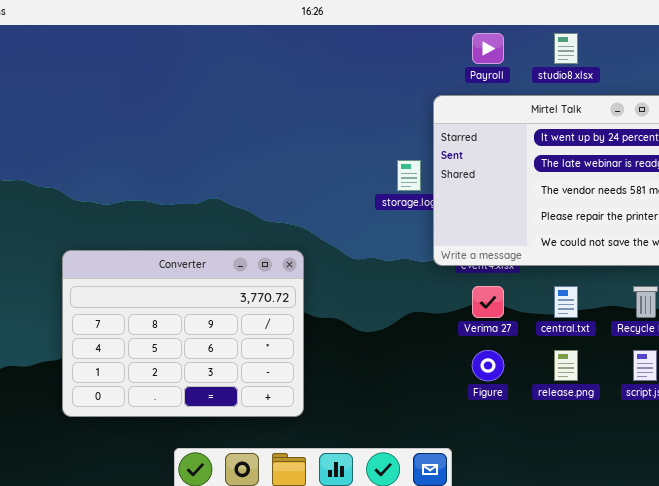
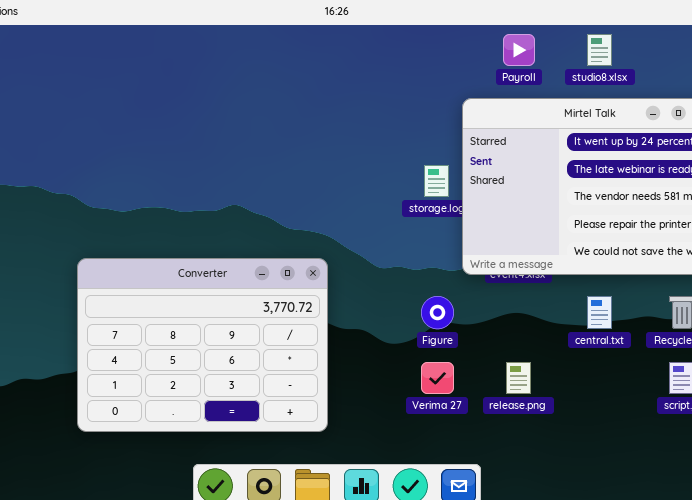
Verima 27: [472,286,504,318] -> [421,362,454,394], moved
Figure: [472,350,504,381] -> [421,296,454,329], moved
release.png: [554,350,578,381] -> [506,362,531,394], moved

